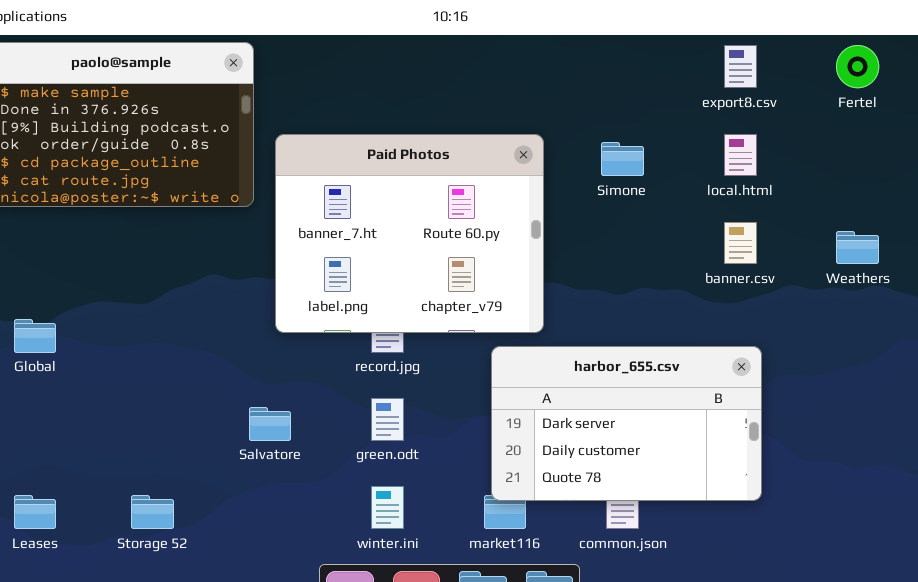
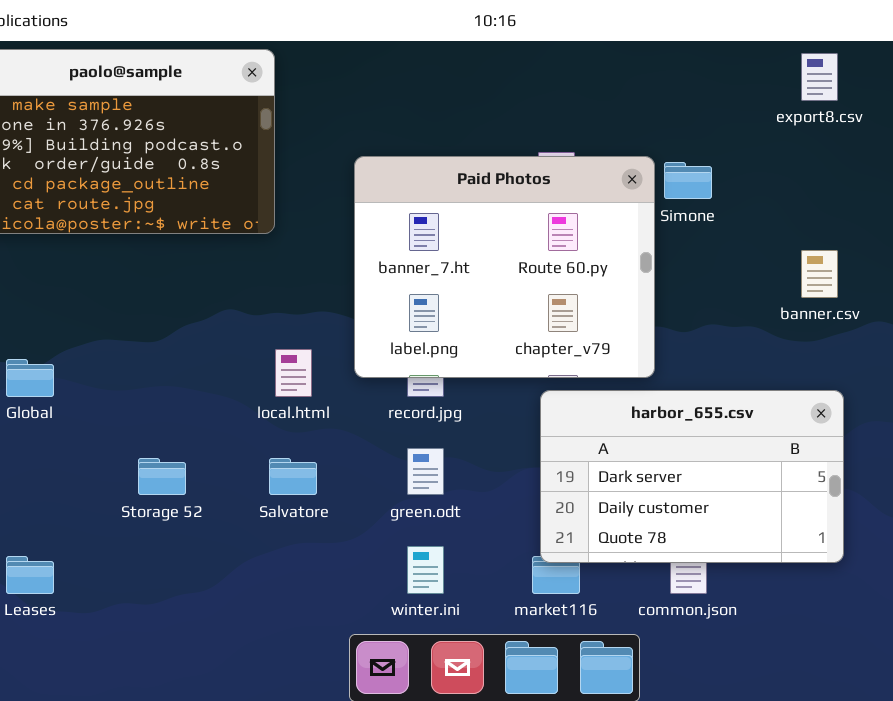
local.html: [724,134,757,176] -> [275,349,312,397], moved
Paid Photos: [275,134,544,333] -> [354,156,655,378], moved
Storage 52: [131,495,174,529] -> [138,458,186,495], moved

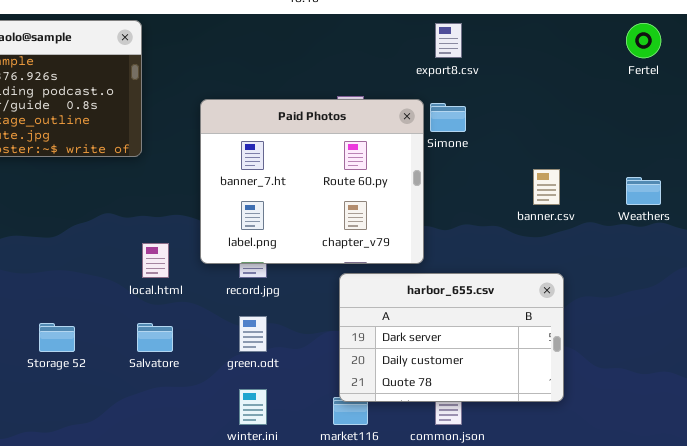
export8.csv: [801,53,838,101] -> [435,23,462,58], moved

